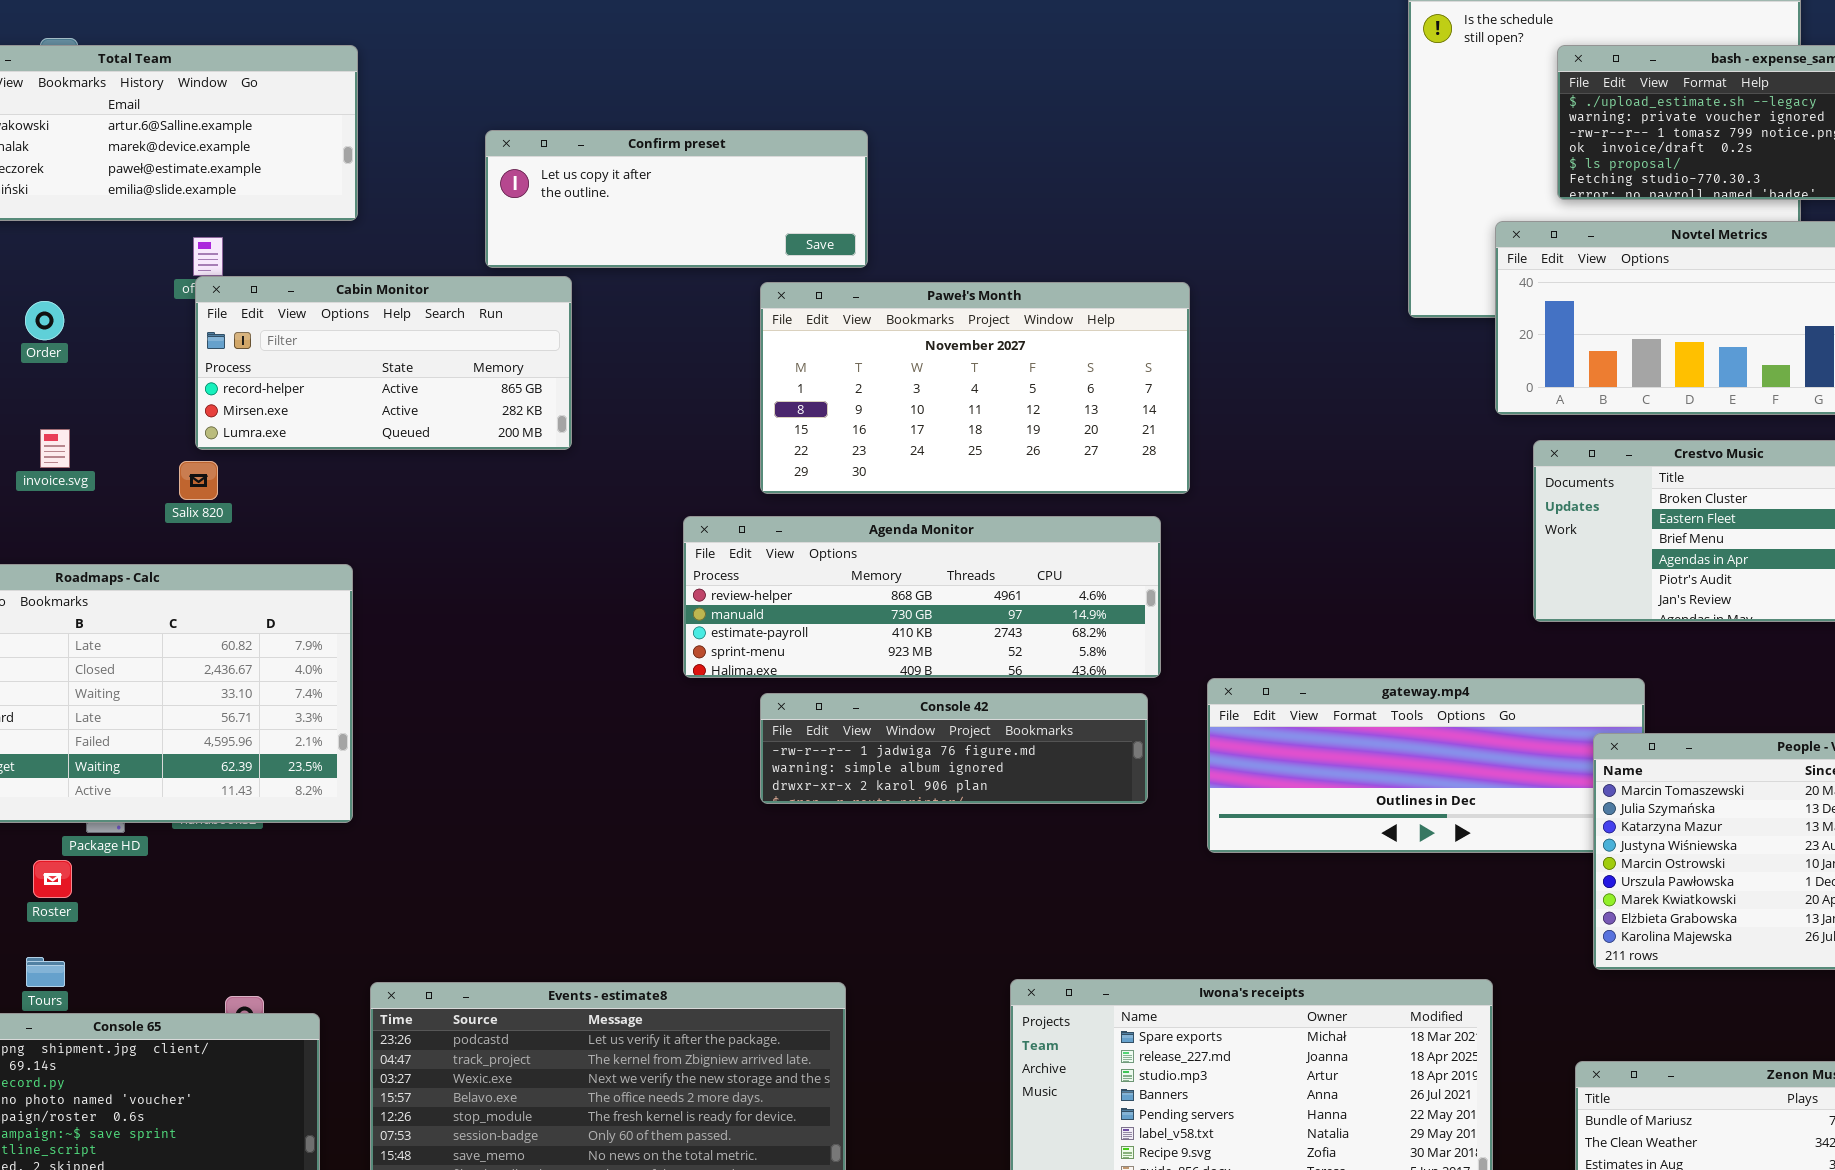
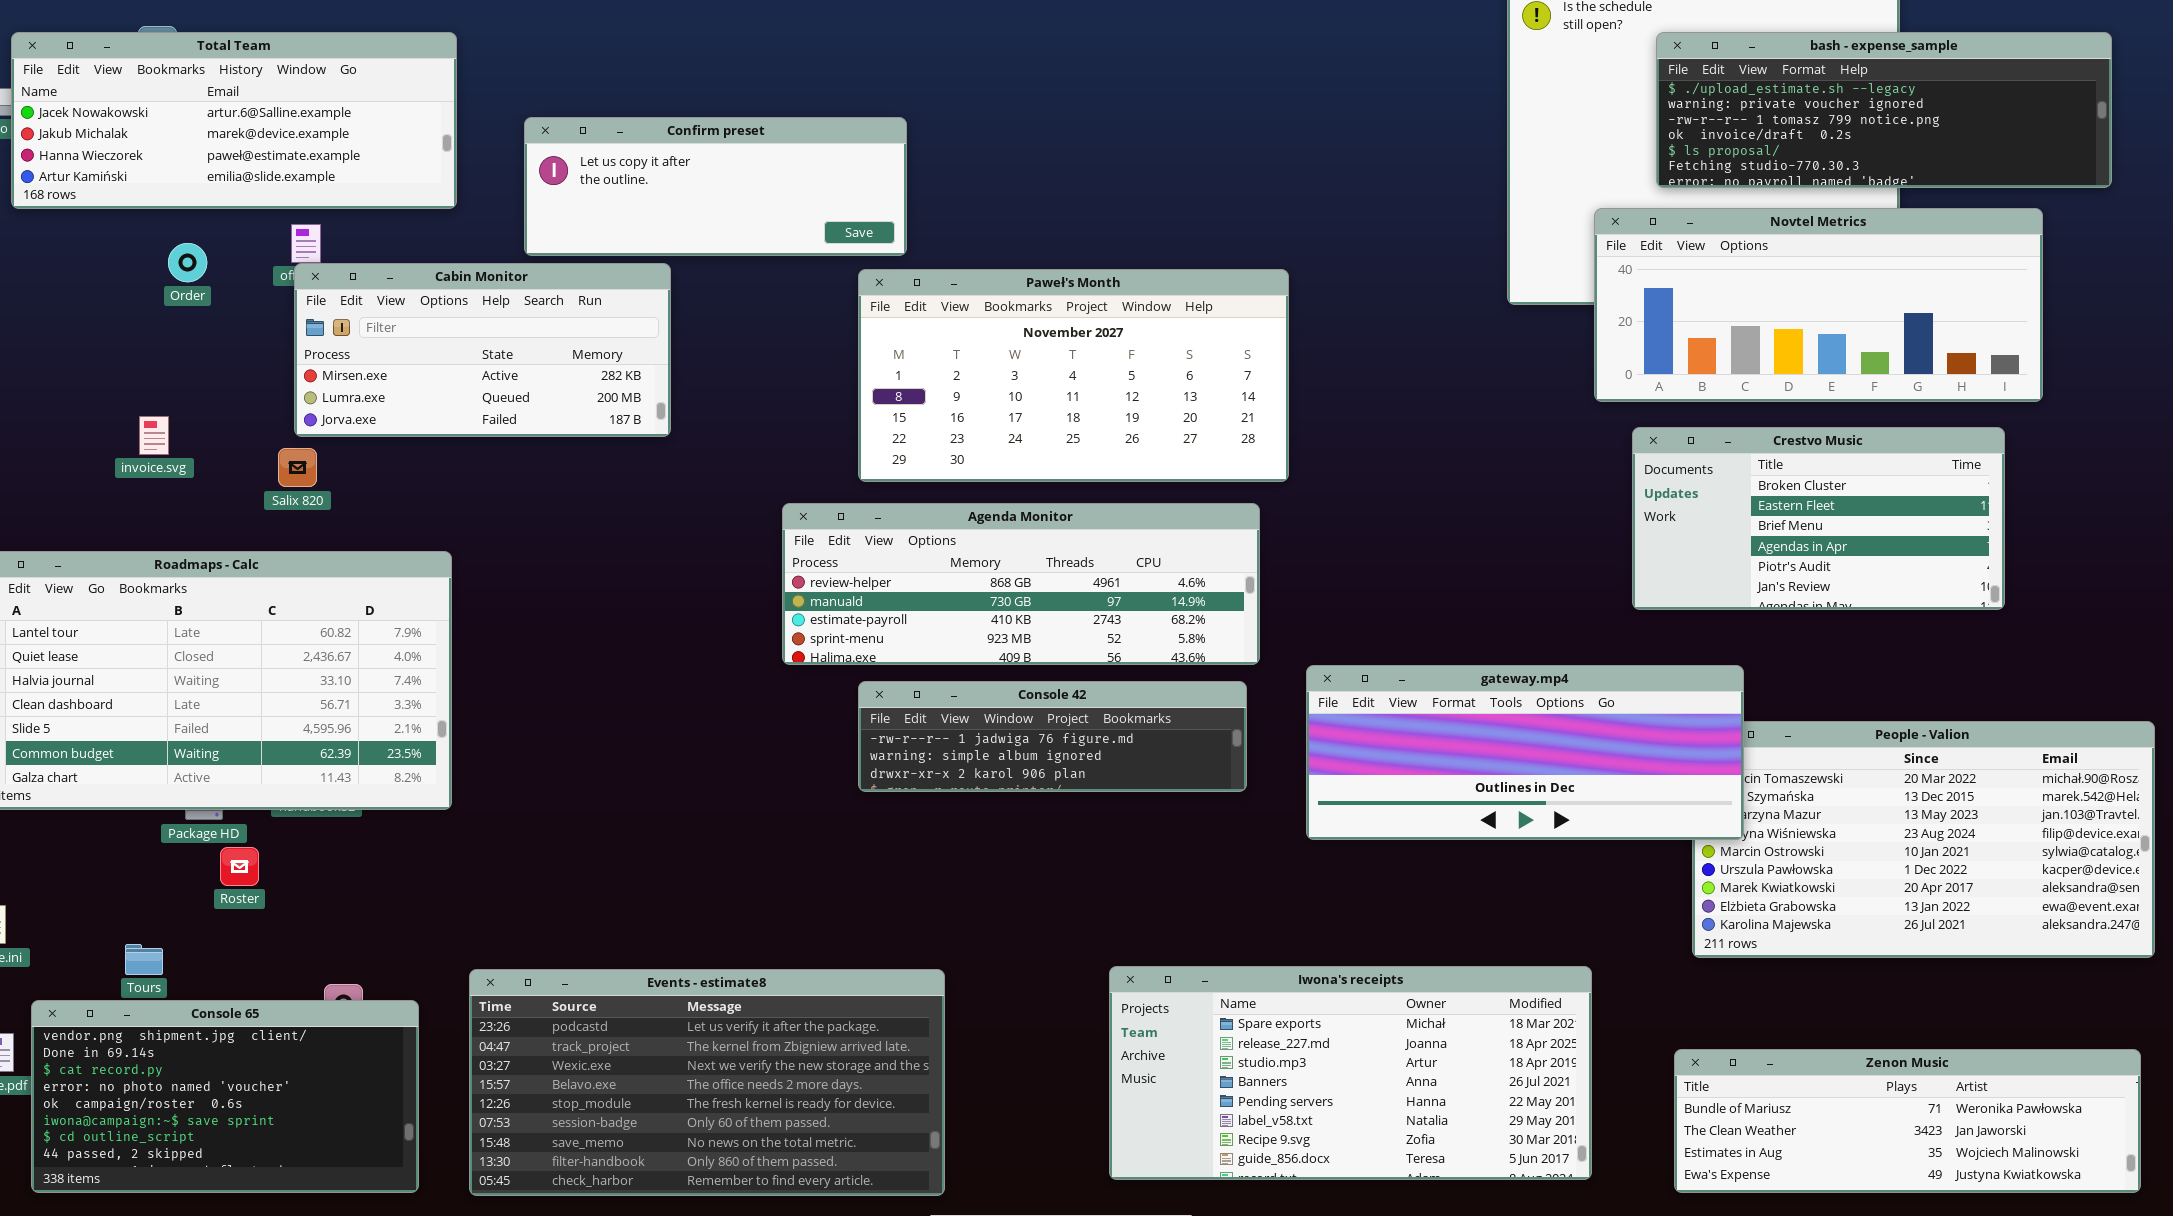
Confirm preset: [485,130,868,268] -> [524,117,907,256], moved
Cabin Monitor: [195,276,572,450] -> [294,263,671,437], scrolled down 1 row
Order: [25,301,64,340] -> [168,243,207,282], moved
gateway.mp4: [1207,678,1645,853] -> [1306,665,1744,840], raised
Roster: [33,860,72,898] -> [220,847,259,886], moved

